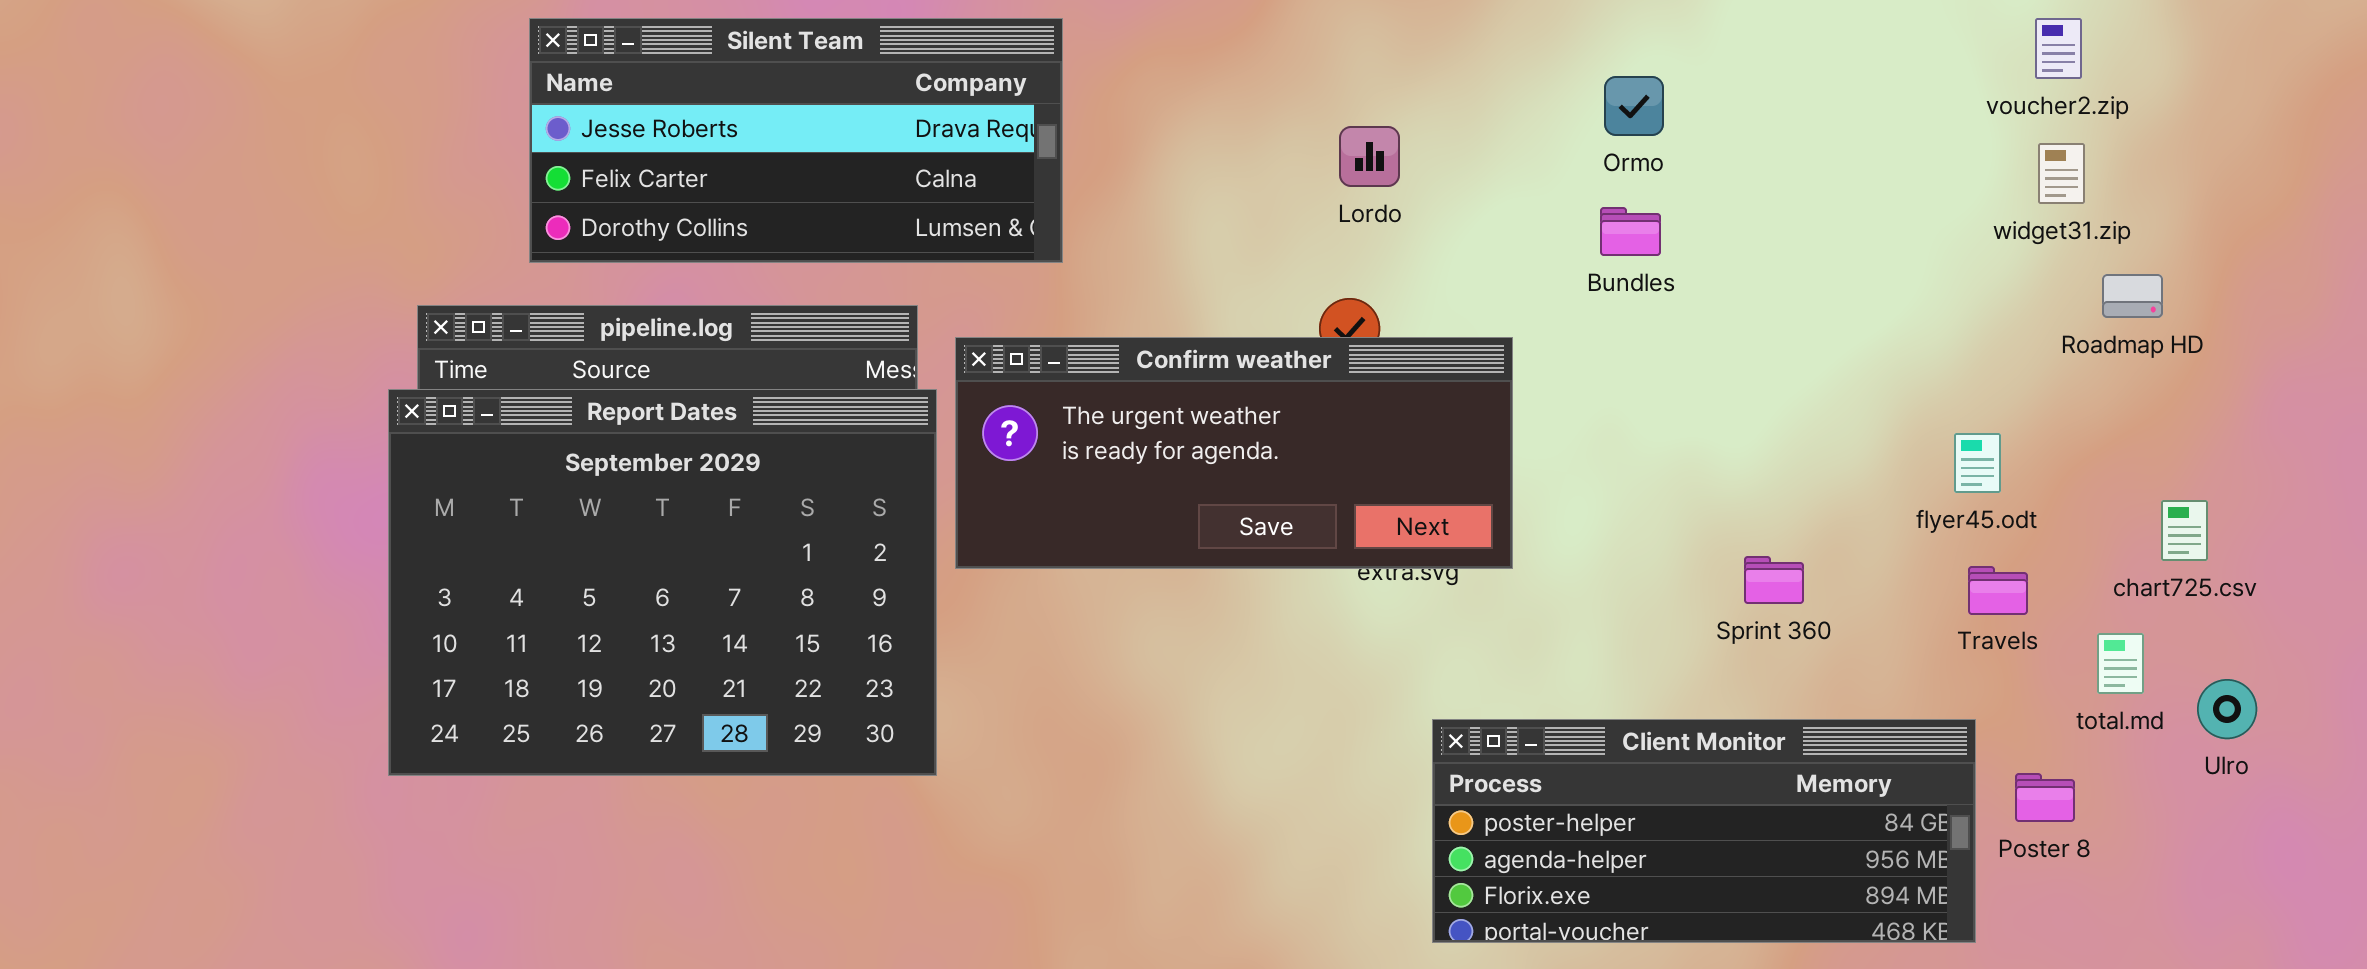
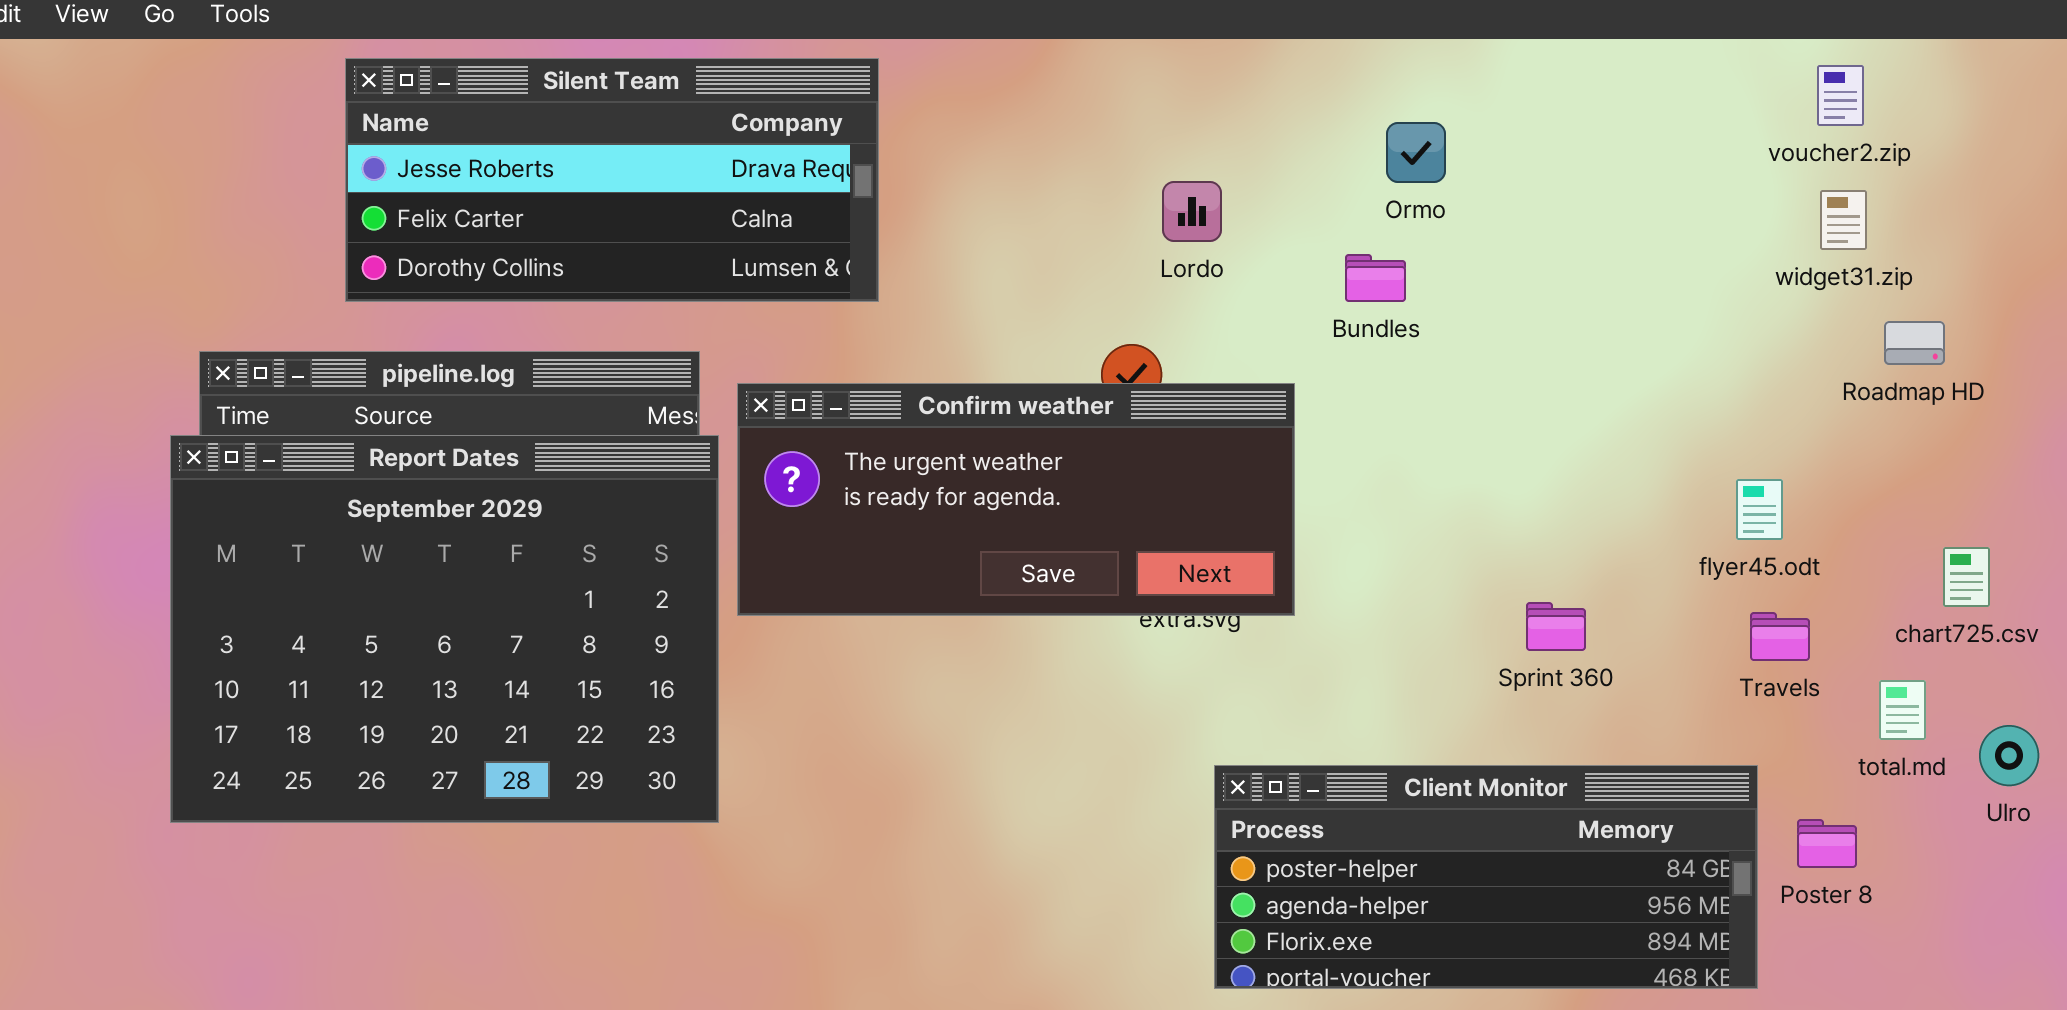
Silent Team: [529,18,1063,263] -> [345,58,879,302], moved
Lordo: [1339,126,1400,187] -> [1162,181,1222,242], moved
Bundles: [1600,207,1661,256] -> [1345,254,1406,302], moved

